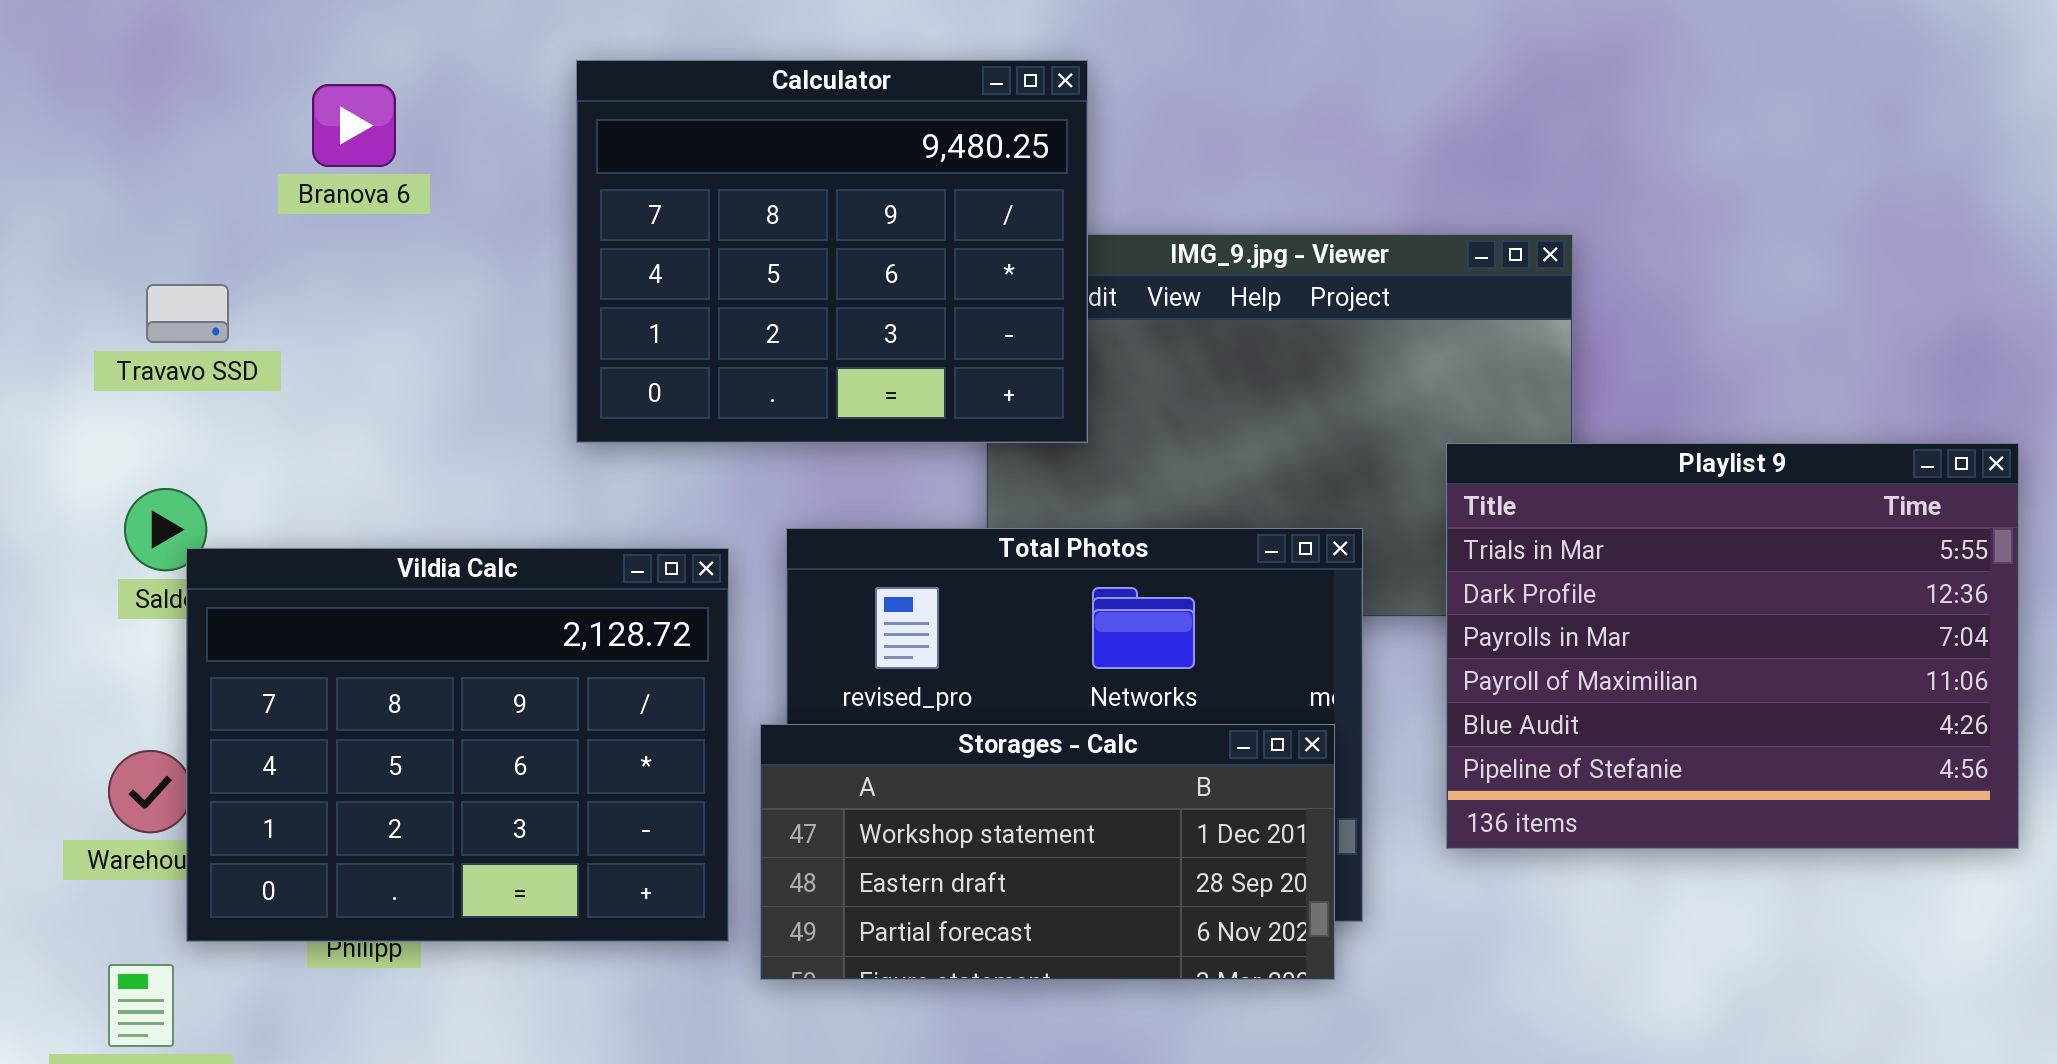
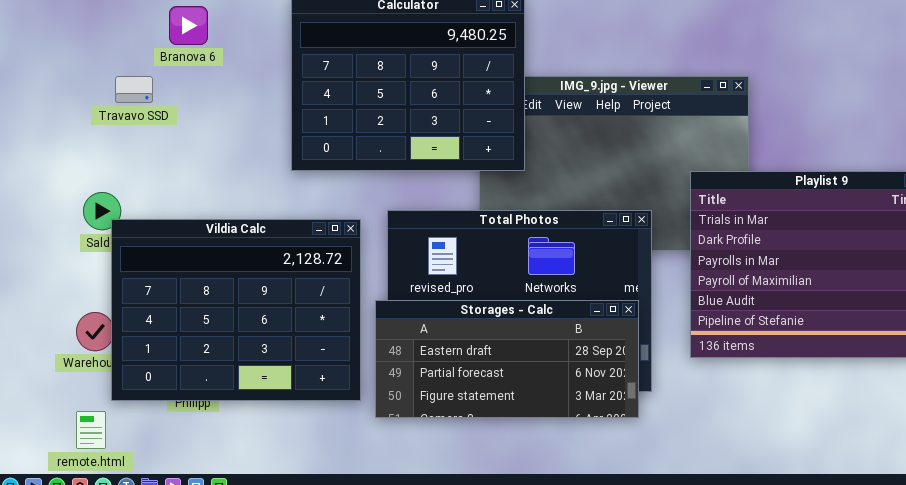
Travavo SSD: [146,284,229,343] -> [115,76,153,103], moved
Storages - Calc: [760,724,1335,980] -> [375,300,639,418], scrolled down 1 row

